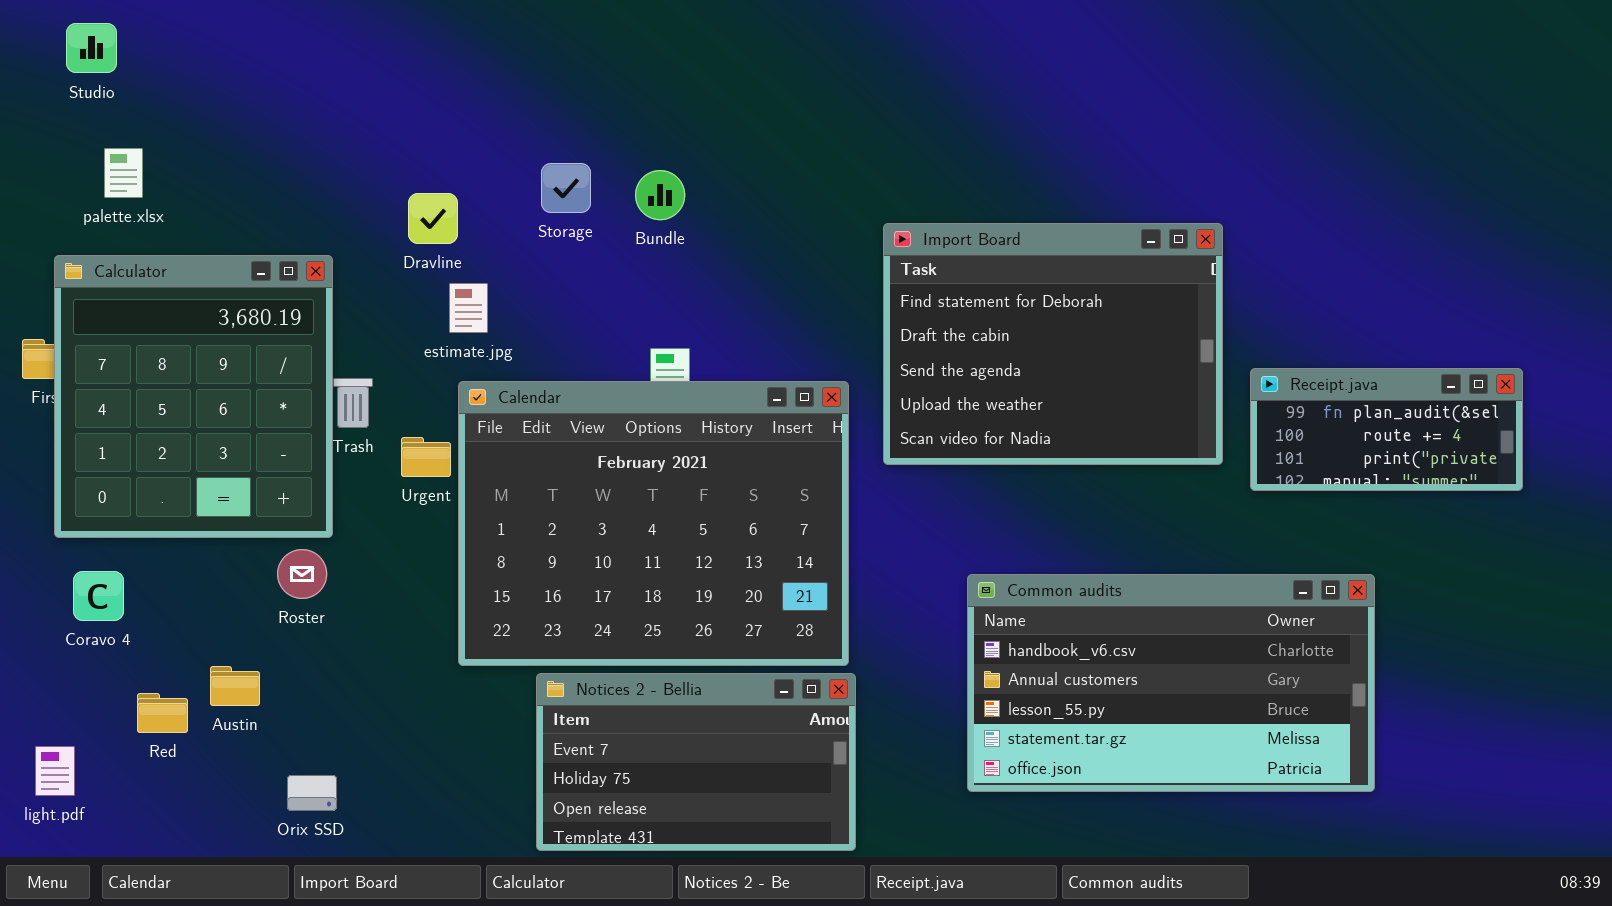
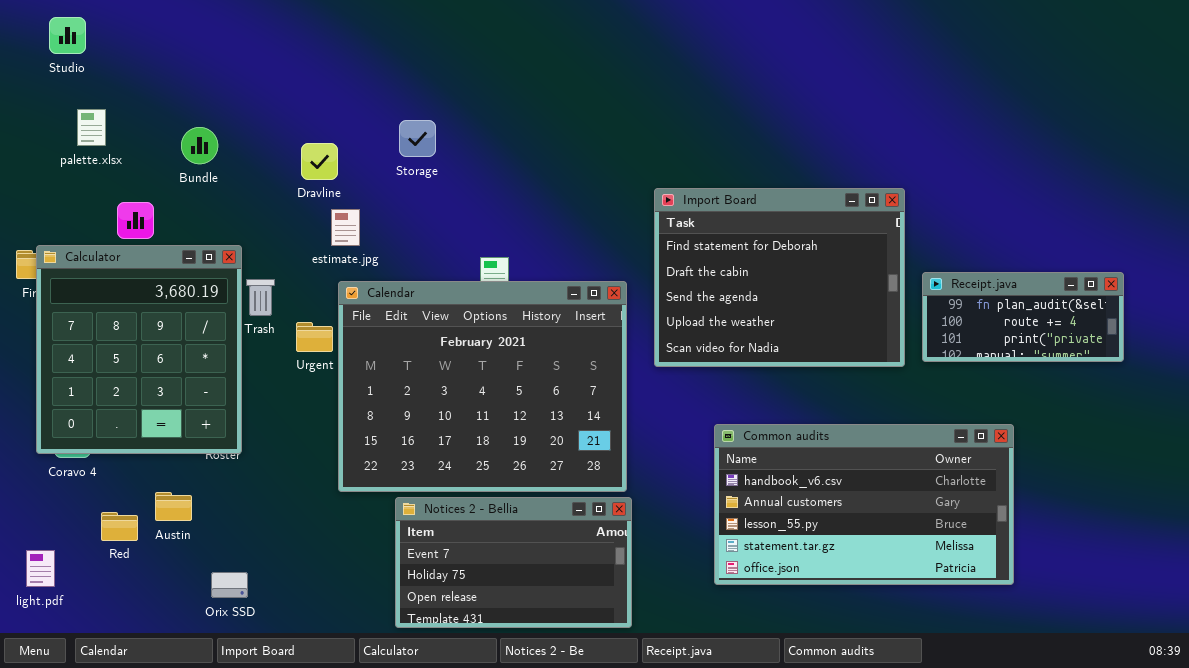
Bundle: [635,170,685,220] -> [181,127,218,164], moved
Import Board: [883,223,1223,465] -> [654,188,905,367], moved
Calculator: [54,255,333,538] -> [36,245,242,454], moved

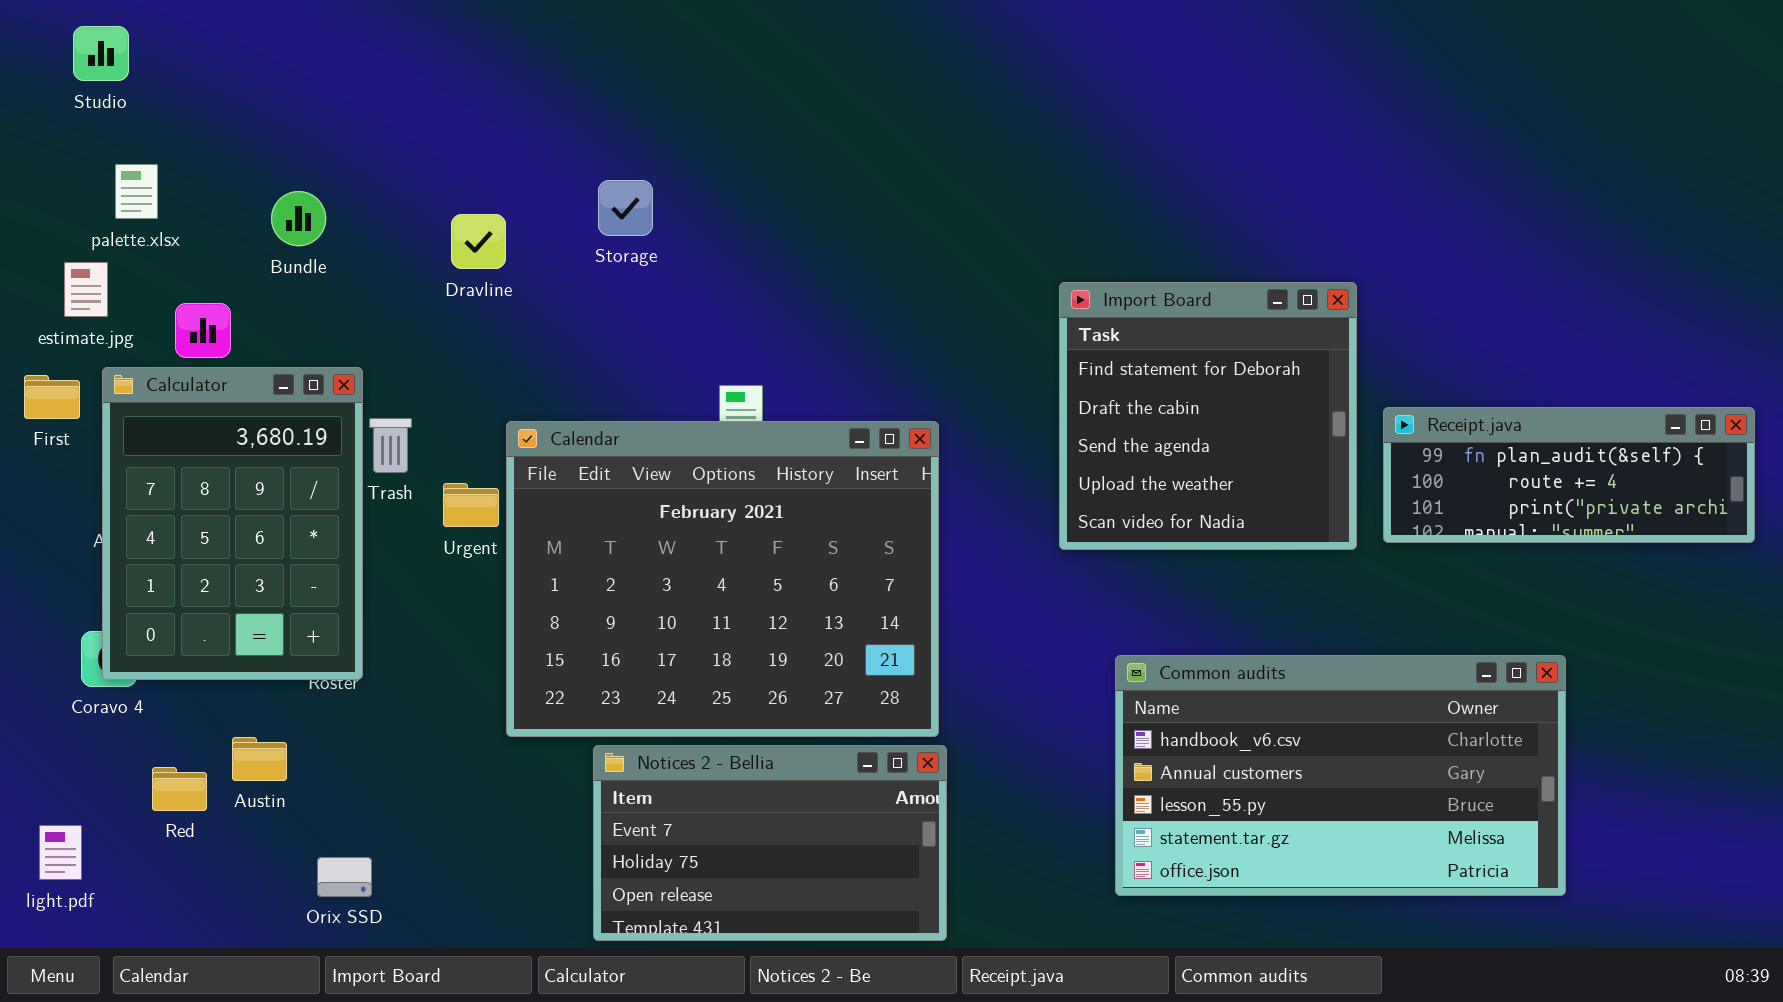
Import Board: [654,188,905,367] -> [1059,282,1357,550], resized
estimate.jpg: [331,209,360,246] -> [64,262,108,317], moved
Calculator: [36,245,242,454] -> [102,367,363,680], resized
Receipt.java: [922,272,1124,362] -> [1383,407,1755,543], resized
Common audits: [714,424,1014,585] -> [1115,655,1566,896], moved

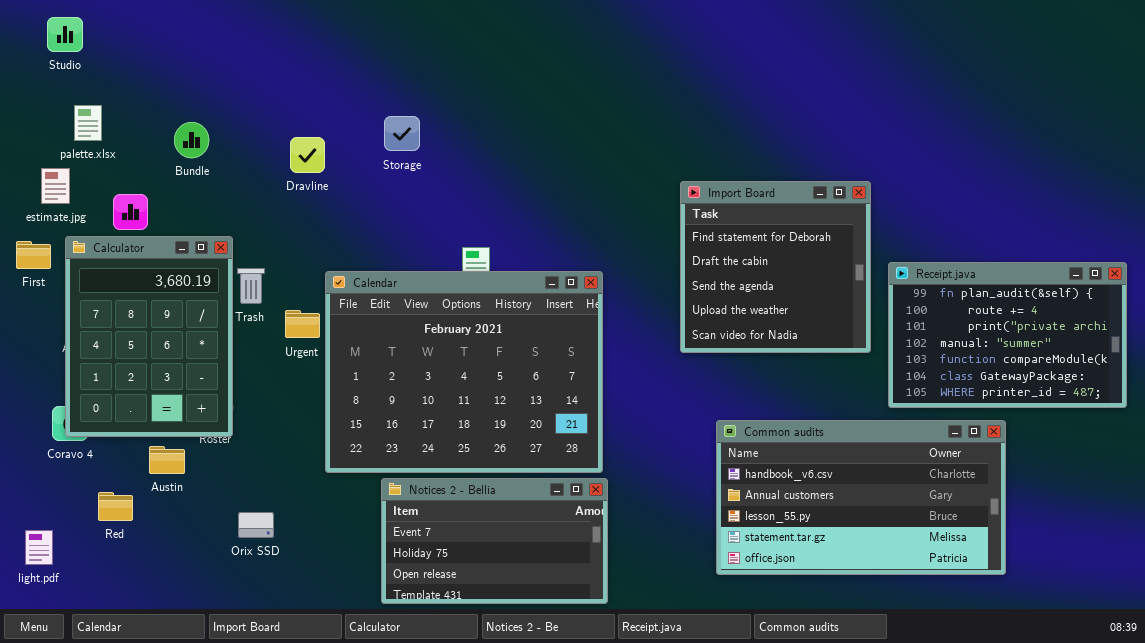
Receipt.java: [1383,407,1755,543] -> [888,262,1127,408], resized
Austin: [232,737,287,781] -> [149,446,185,474], moved
Orix SSD: [317,857,372,897] -> [238,512,274,538], moved

